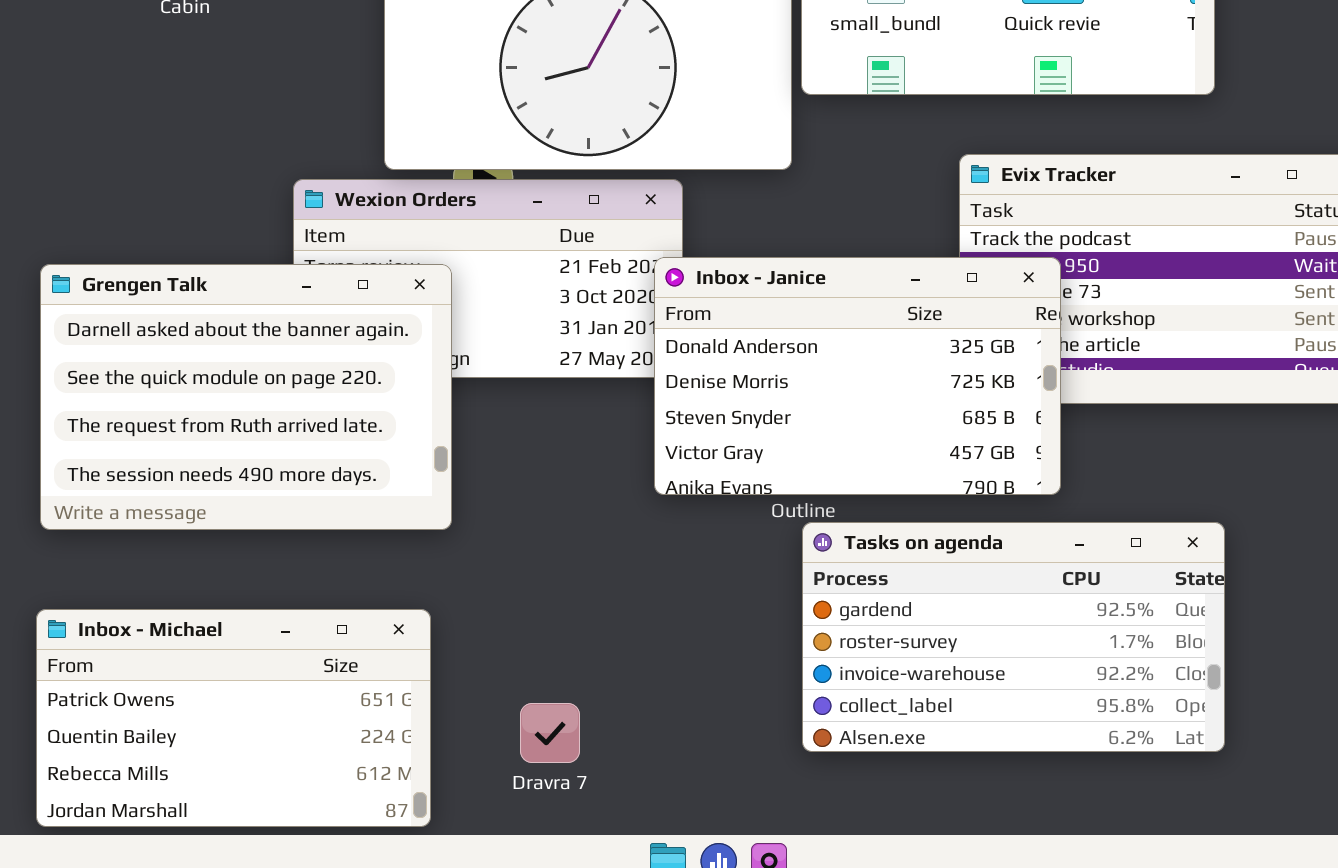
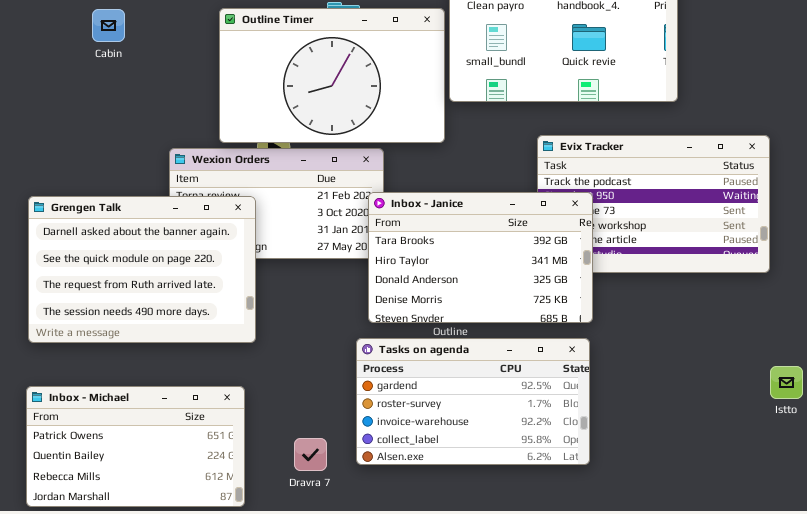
Inbox - Janice: [654,257,1061,495] -> [368,192,593,323], scrolled up 2 rows
Tasks on agenda: [802,522,1225,752] -> [356,338,590,465], moved

